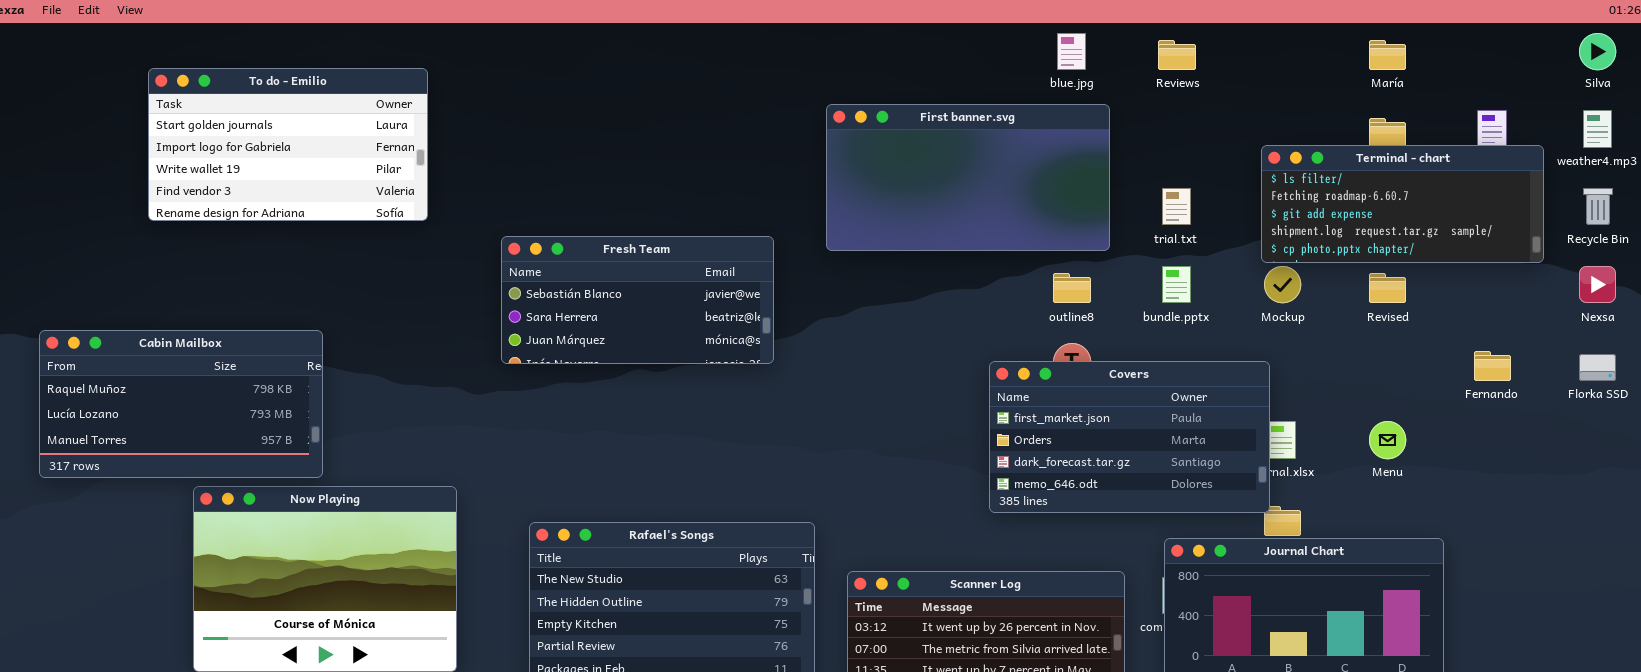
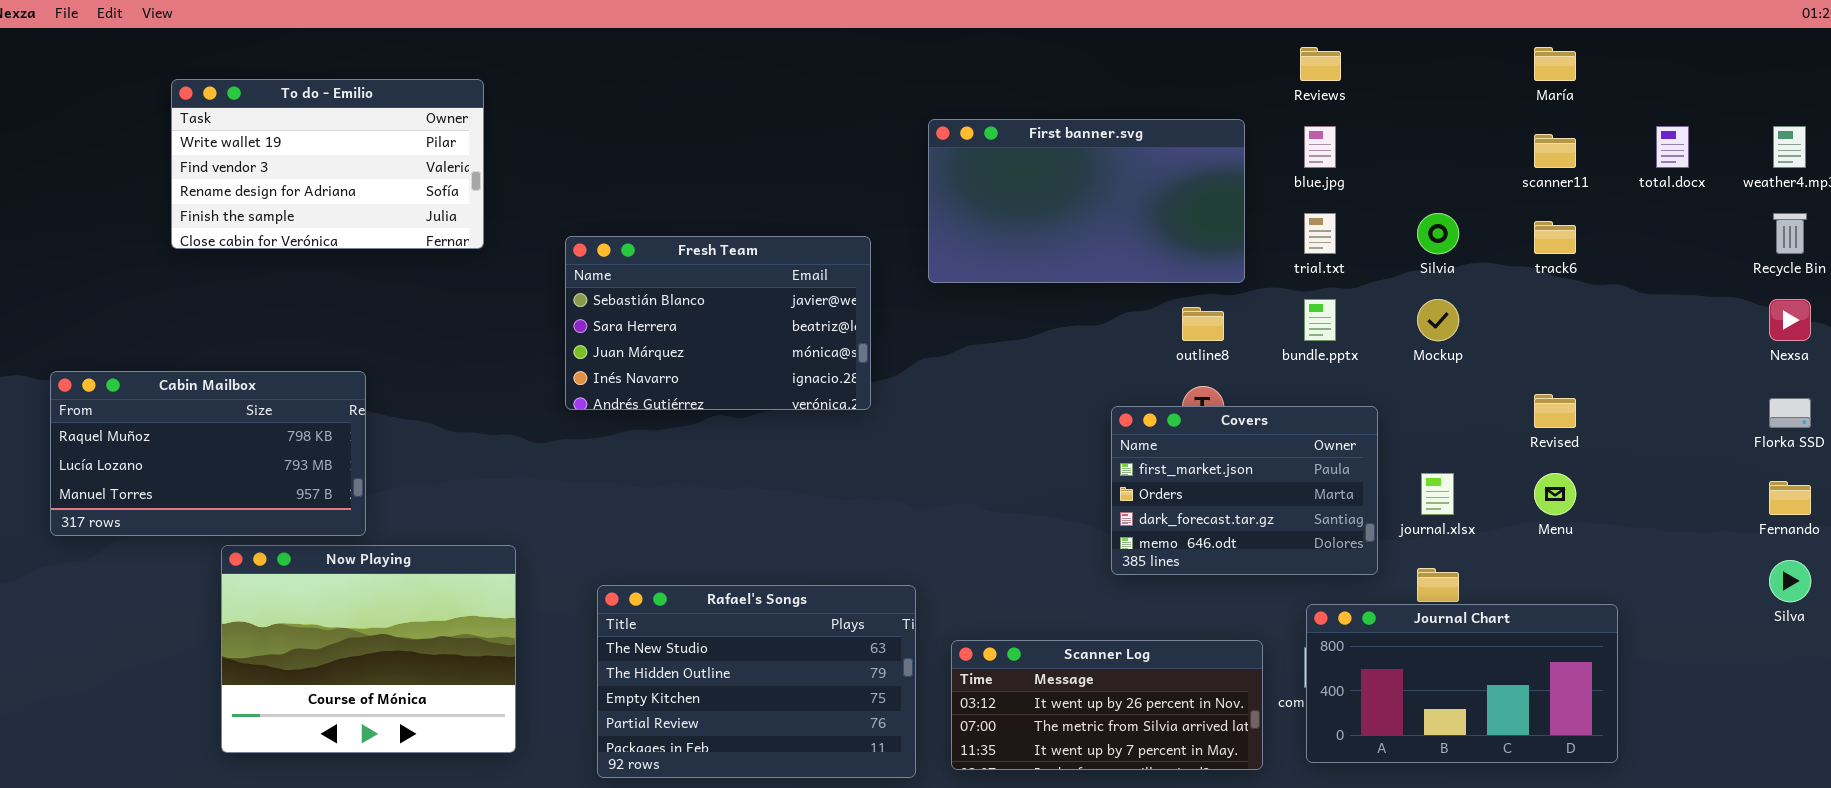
blue.jpg: [1057,33,1086,70] -> [1304,126,1336,168], moved
Silva: [1579,33,1616,70] -> [1769,560,1811,602], moved
To do - Emilio: [148,68,428,221] -> [171,79,484,249], scrolled down 2 rows
Terminal - chart: [1261,145,1544,263] -> none, closed
Fresh Team: [501,236,774,364] -> [565,236,871,410], resized
Revised: [1369,273,1406,303] -> [1534,394,1576,428], moved
Fernando: [1474,351,1511,381] -> [1769,481,1811,515], moved
Covers: [989,361,1270,513] -> [1111,406,1378,575], resized

